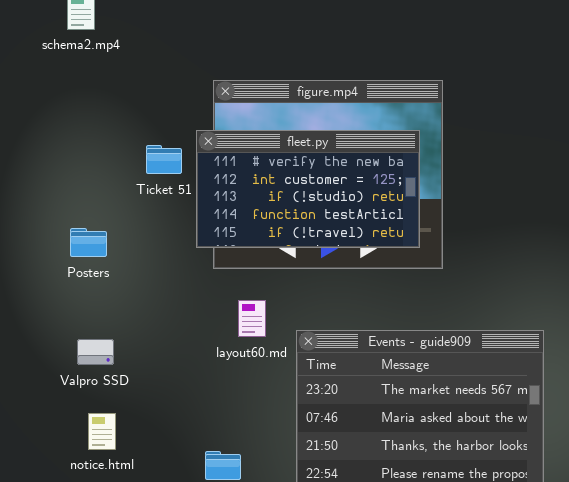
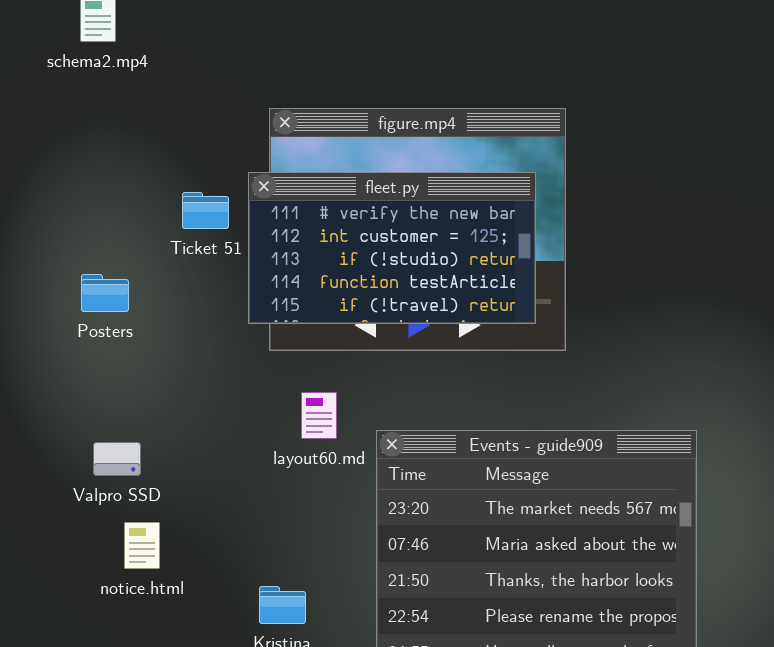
Posters: [70,228,107,257] -> [81,274,129,312], moved
notice.html: [88,413,116,450] -> [124,522,160,569], moved

